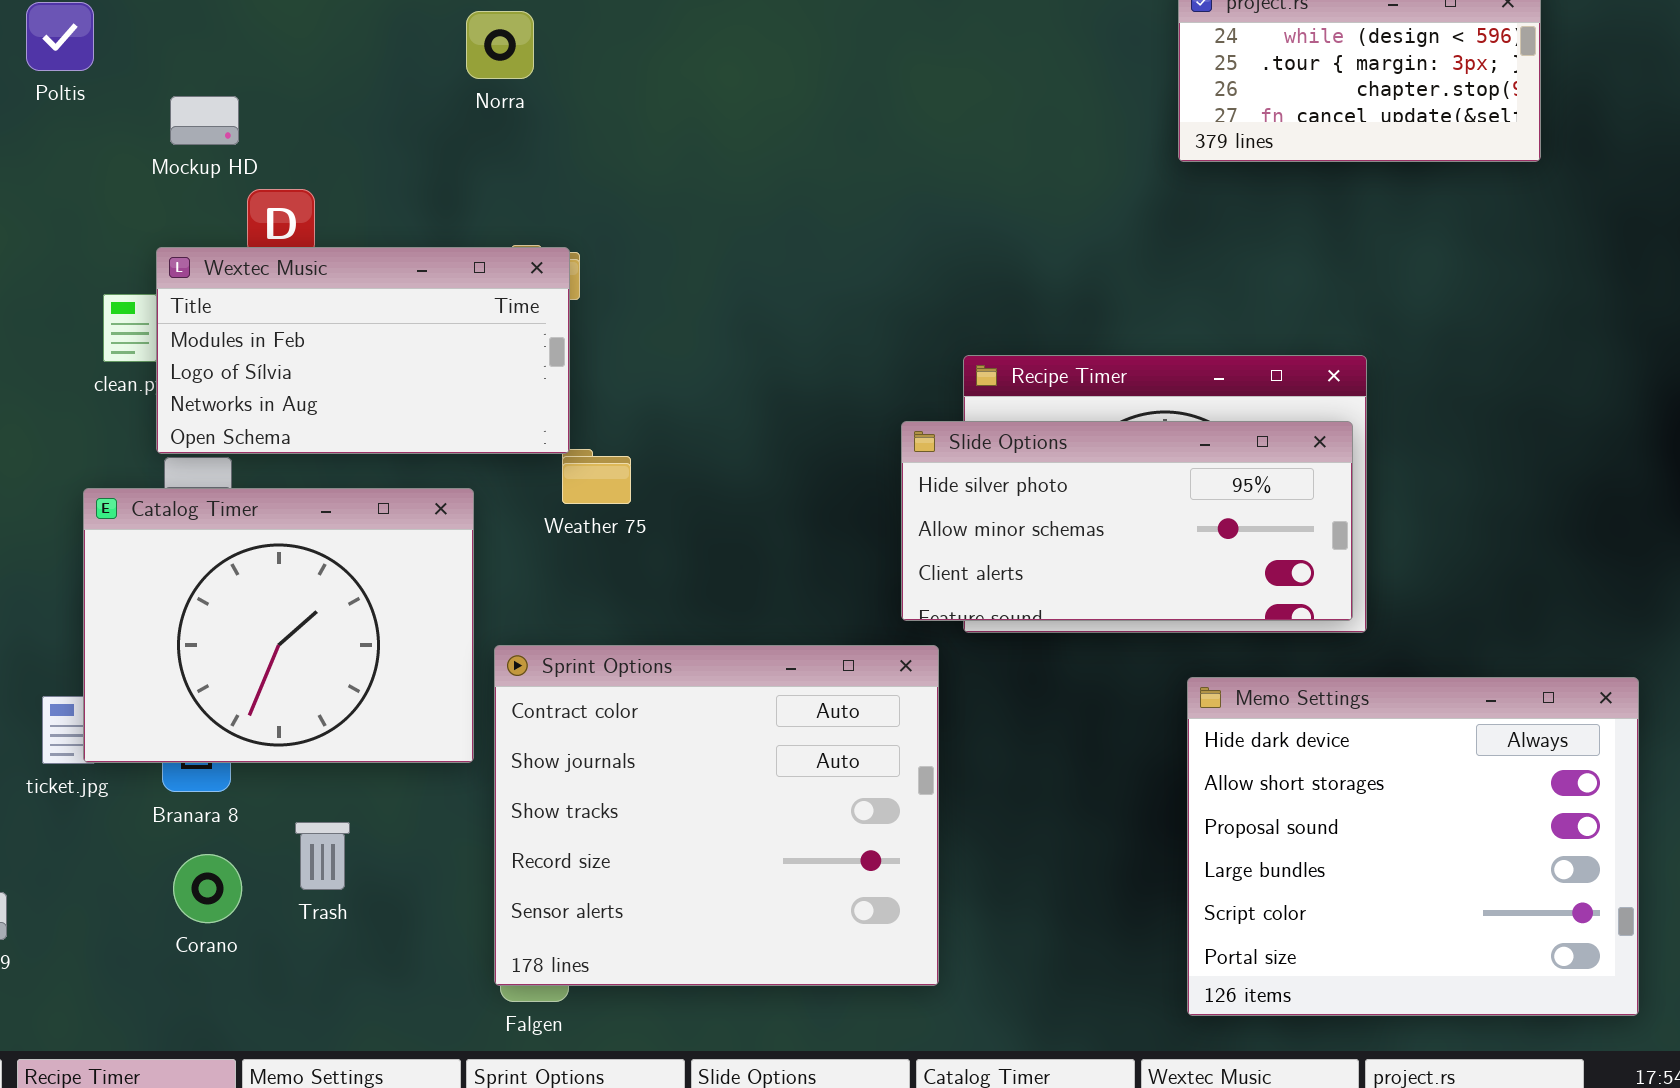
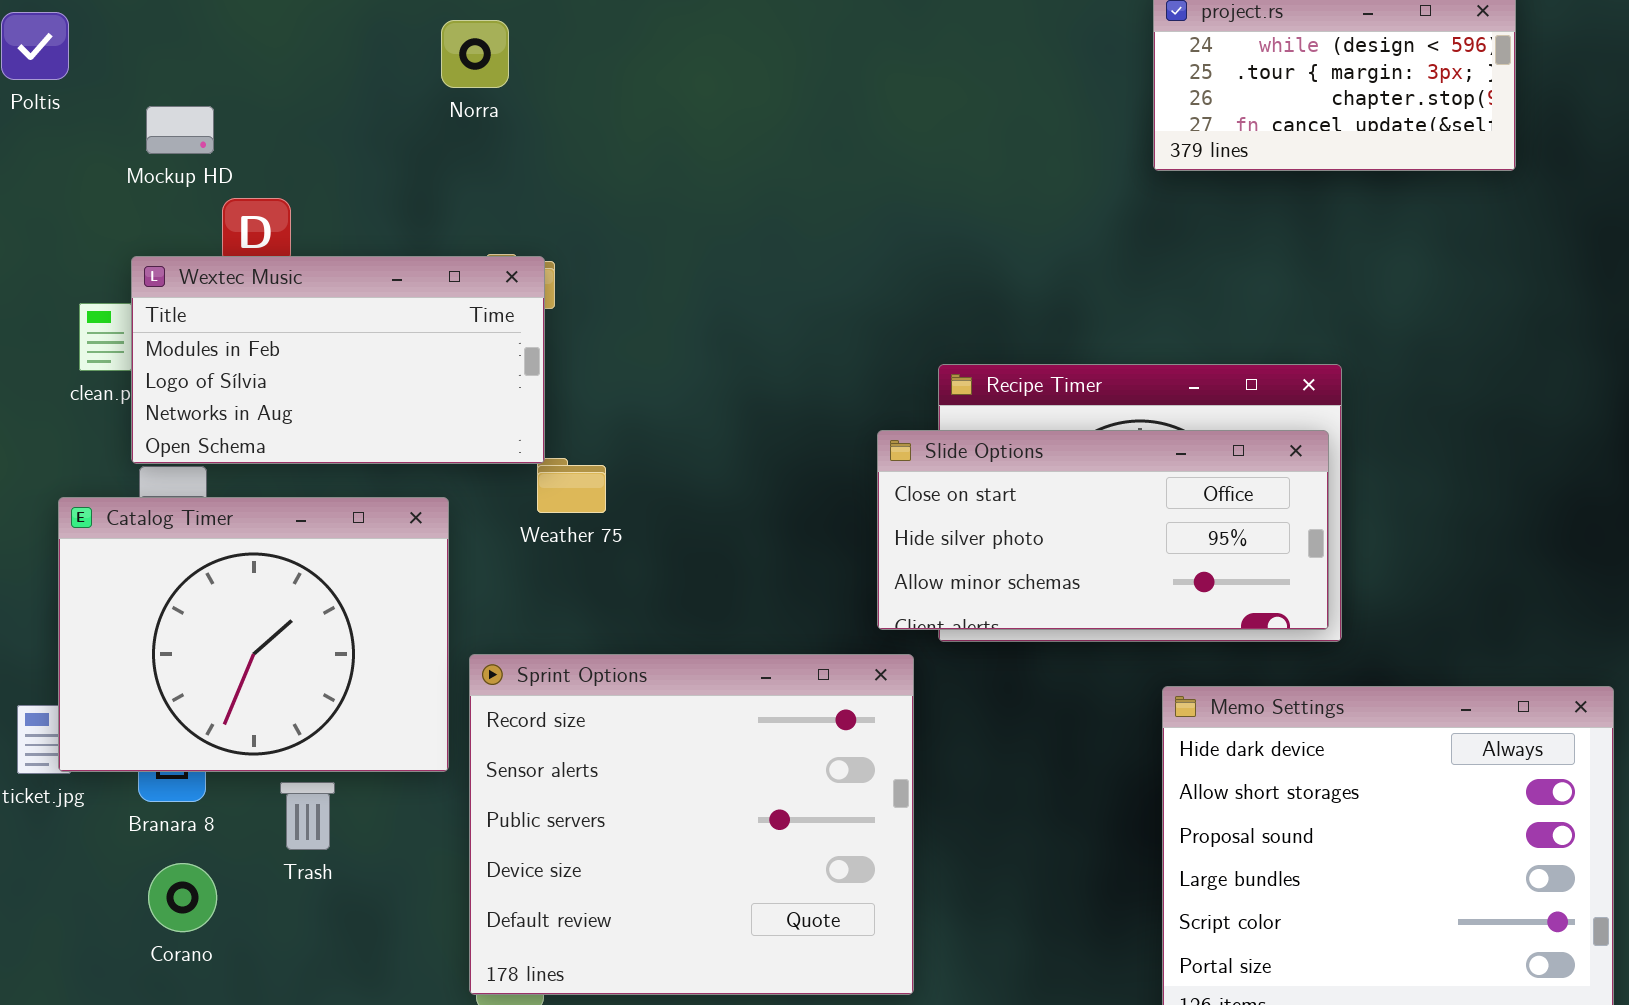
Slide Options: [901,421,1353,621] -> [877,430,1329,630], scrolled up 1 row
Sprint Options: [494,645,939,986] -> [469,654,914,995], scrolled down 3 rows
Trash: [295,822,350,890] -> [280,782,335,850], moved

